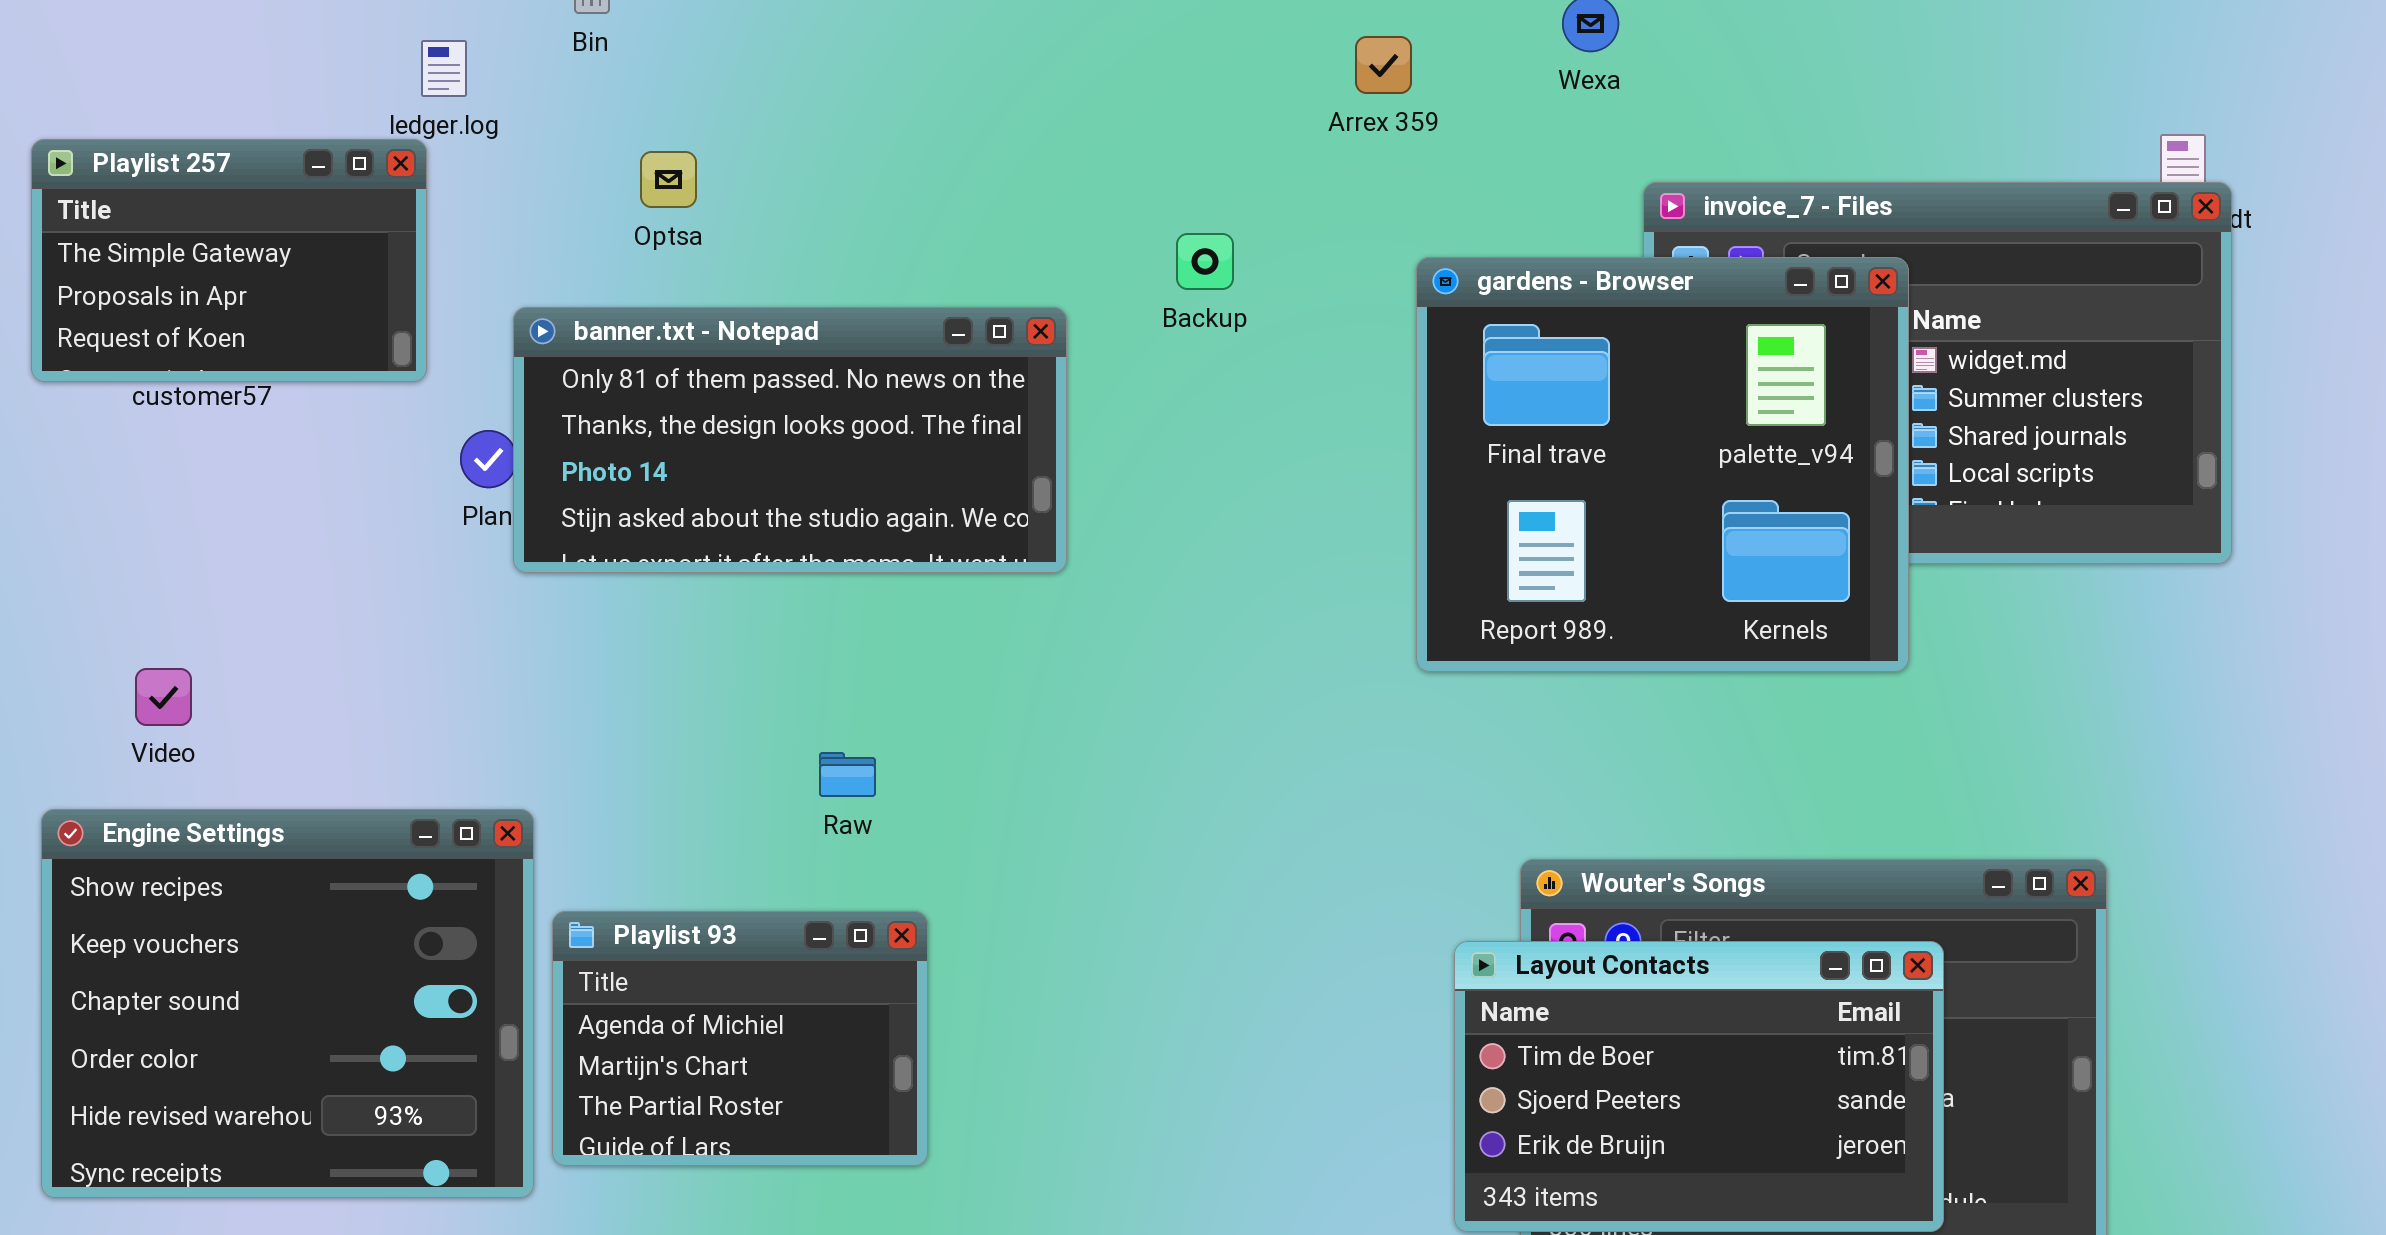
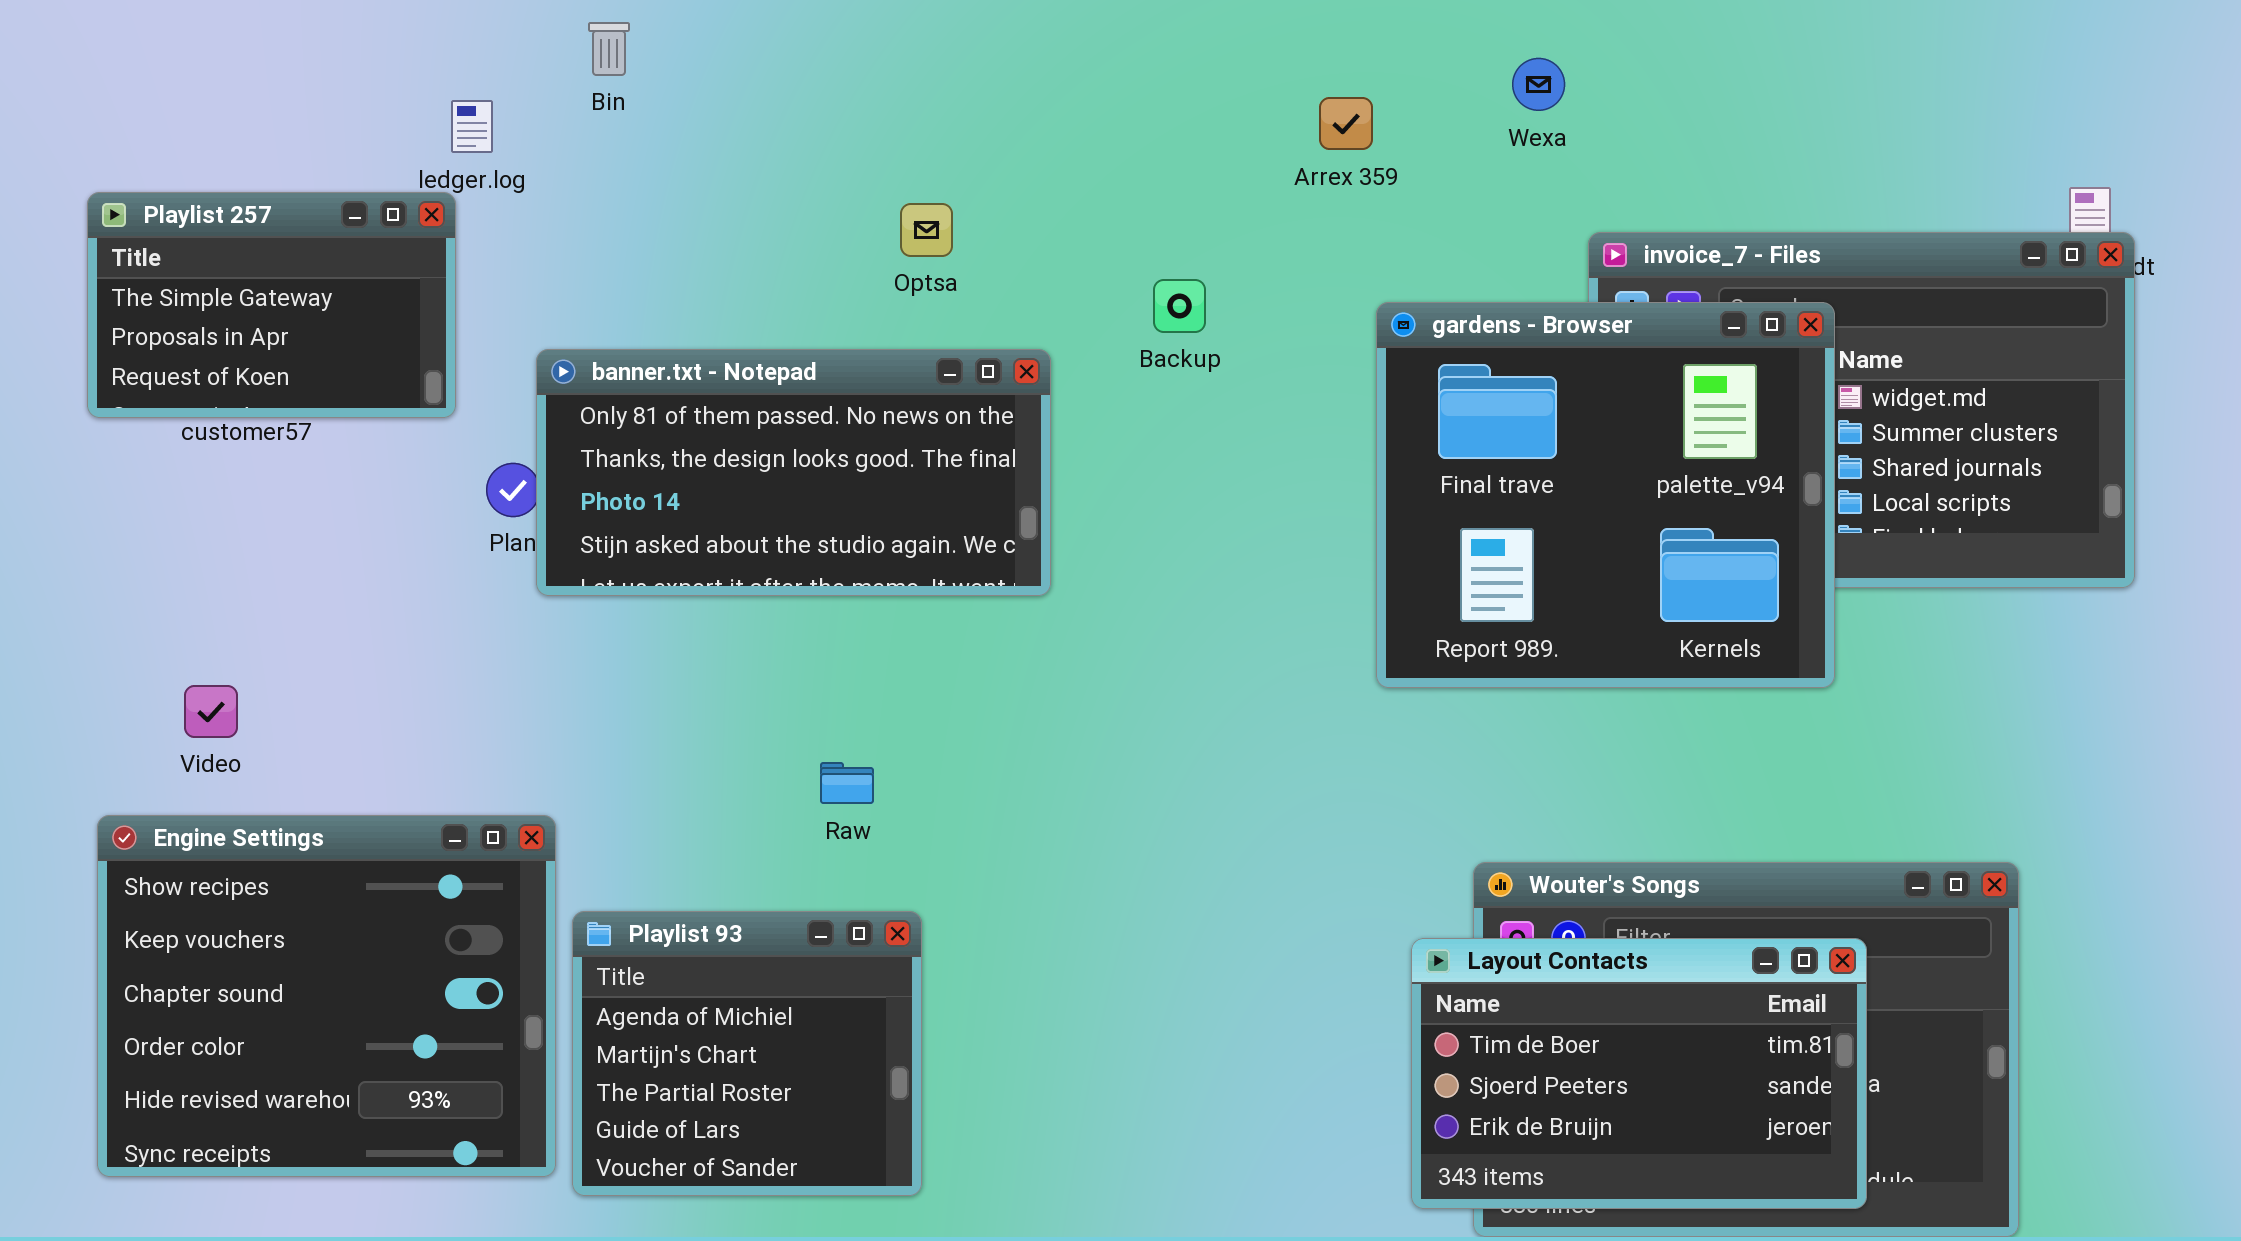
Optsa: [640,151,697,208] -> [900,203,953,257], moved
Playlist 93: [552,911,928,1166] -> [572,911,922,1196], resized

